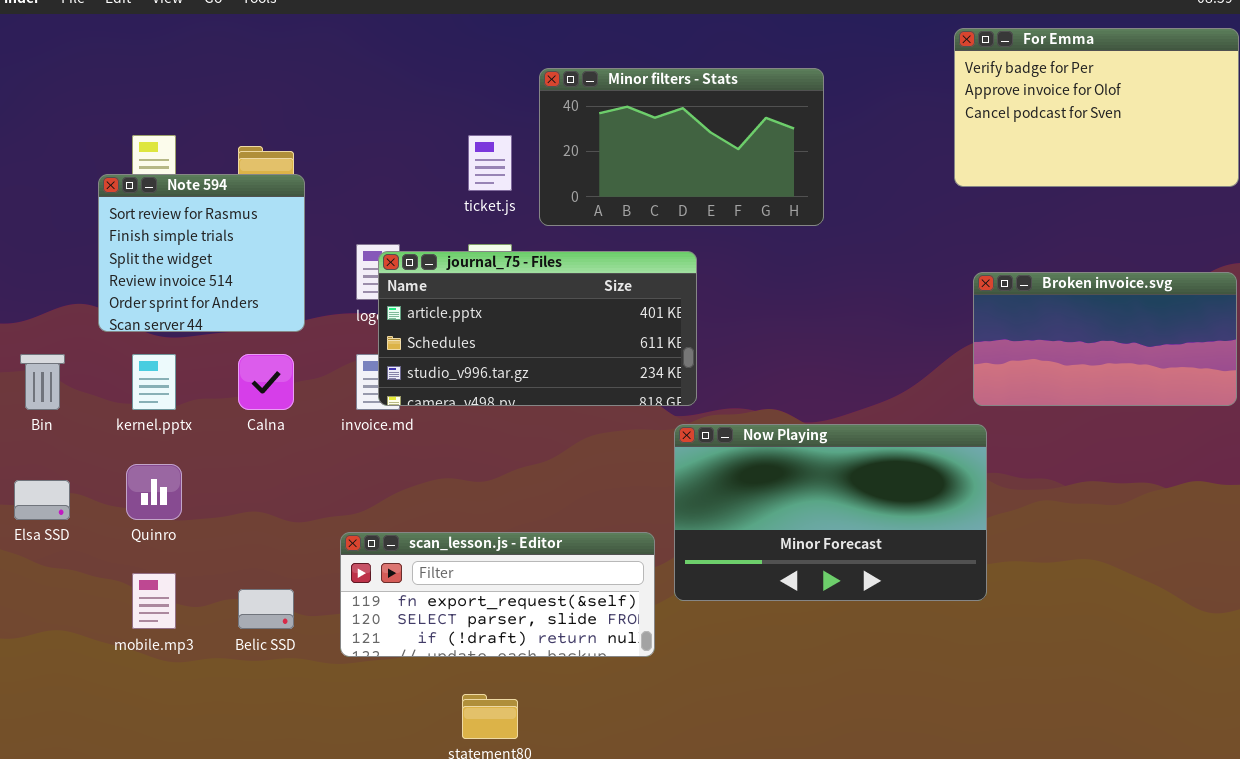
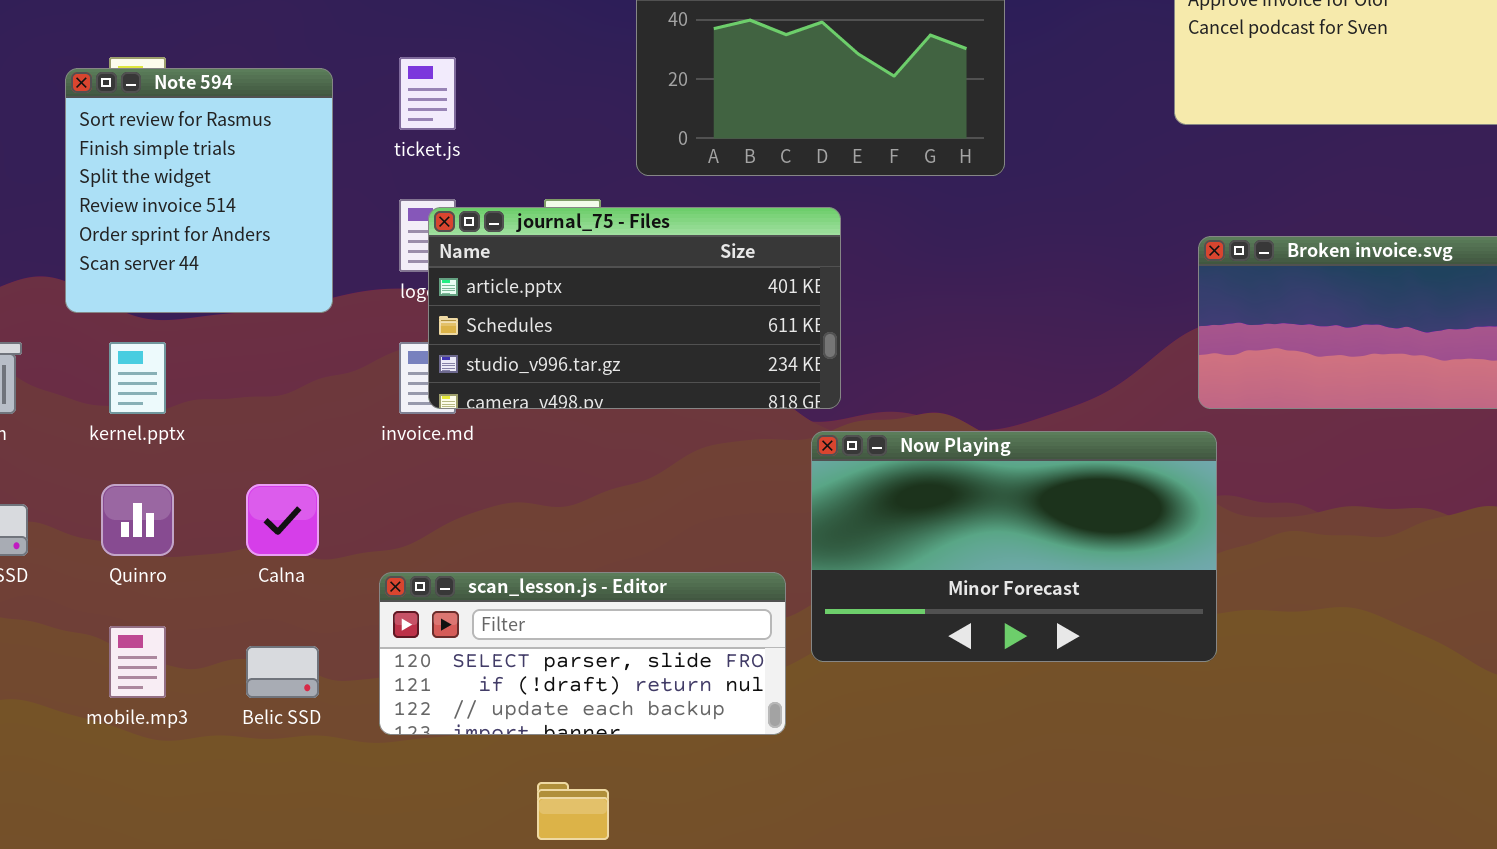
ticket.js: [468,135,512,191] -> [399,57,456,130], moved
Note 594: [98,174,305,332] -> [65,68,333,313], resized
Calna: [238,354,294,410] -> [246,484,319,556], moved
scan_lesson.js - Editor: [340,532,655,657] -> [379,572,786,735], scrolled down 1 row

